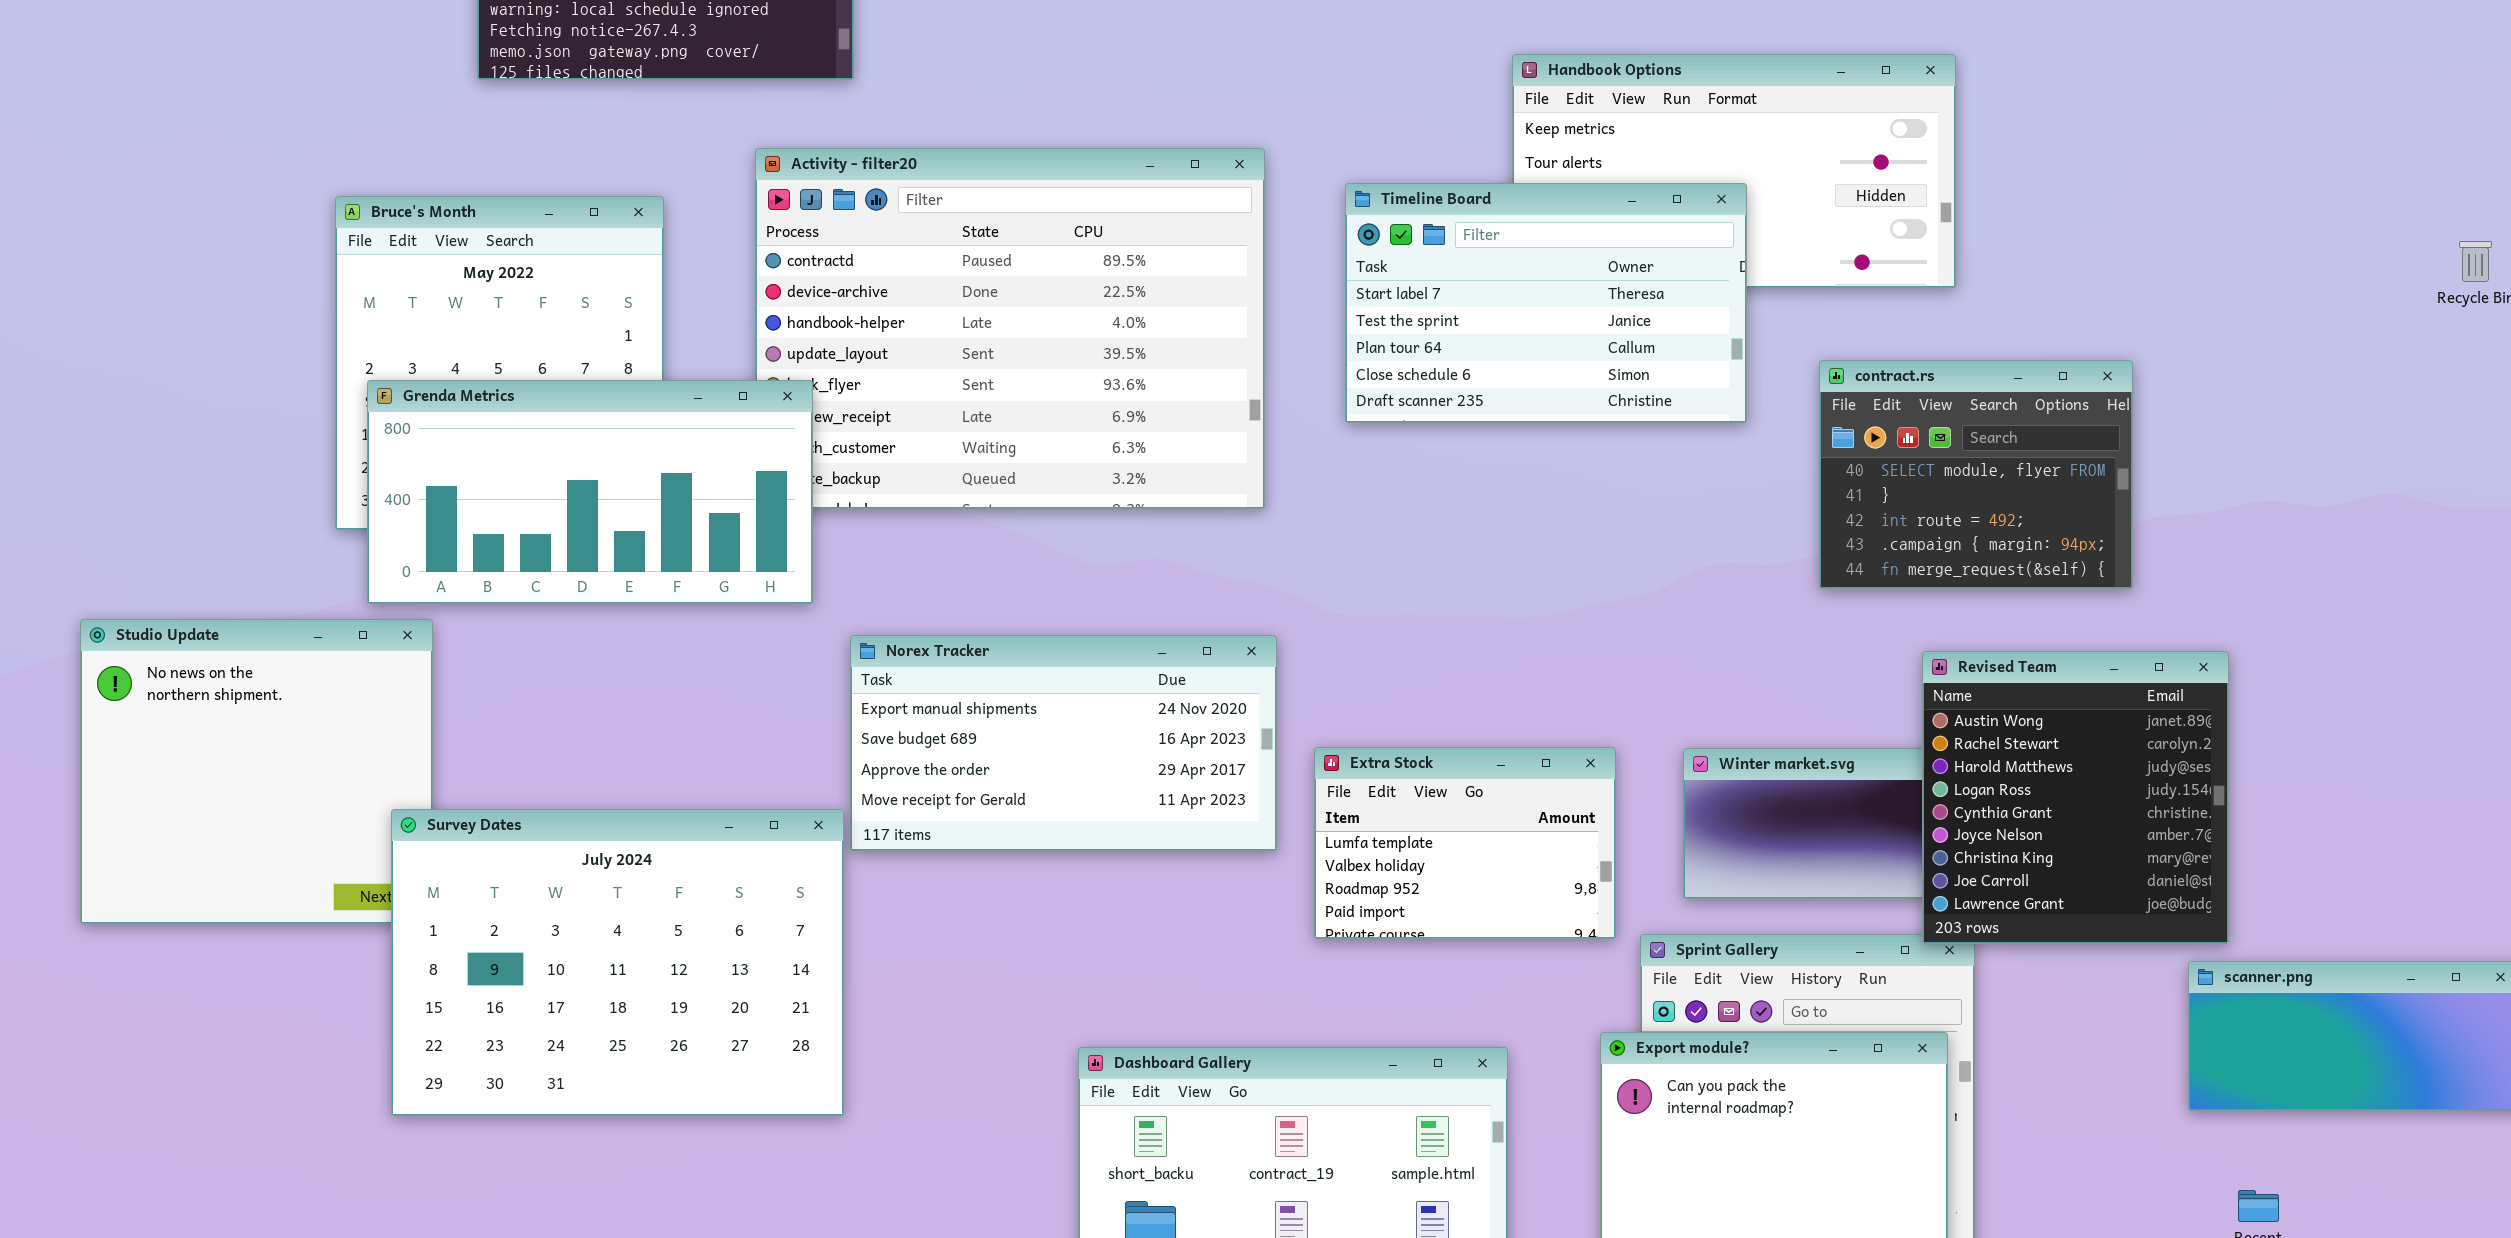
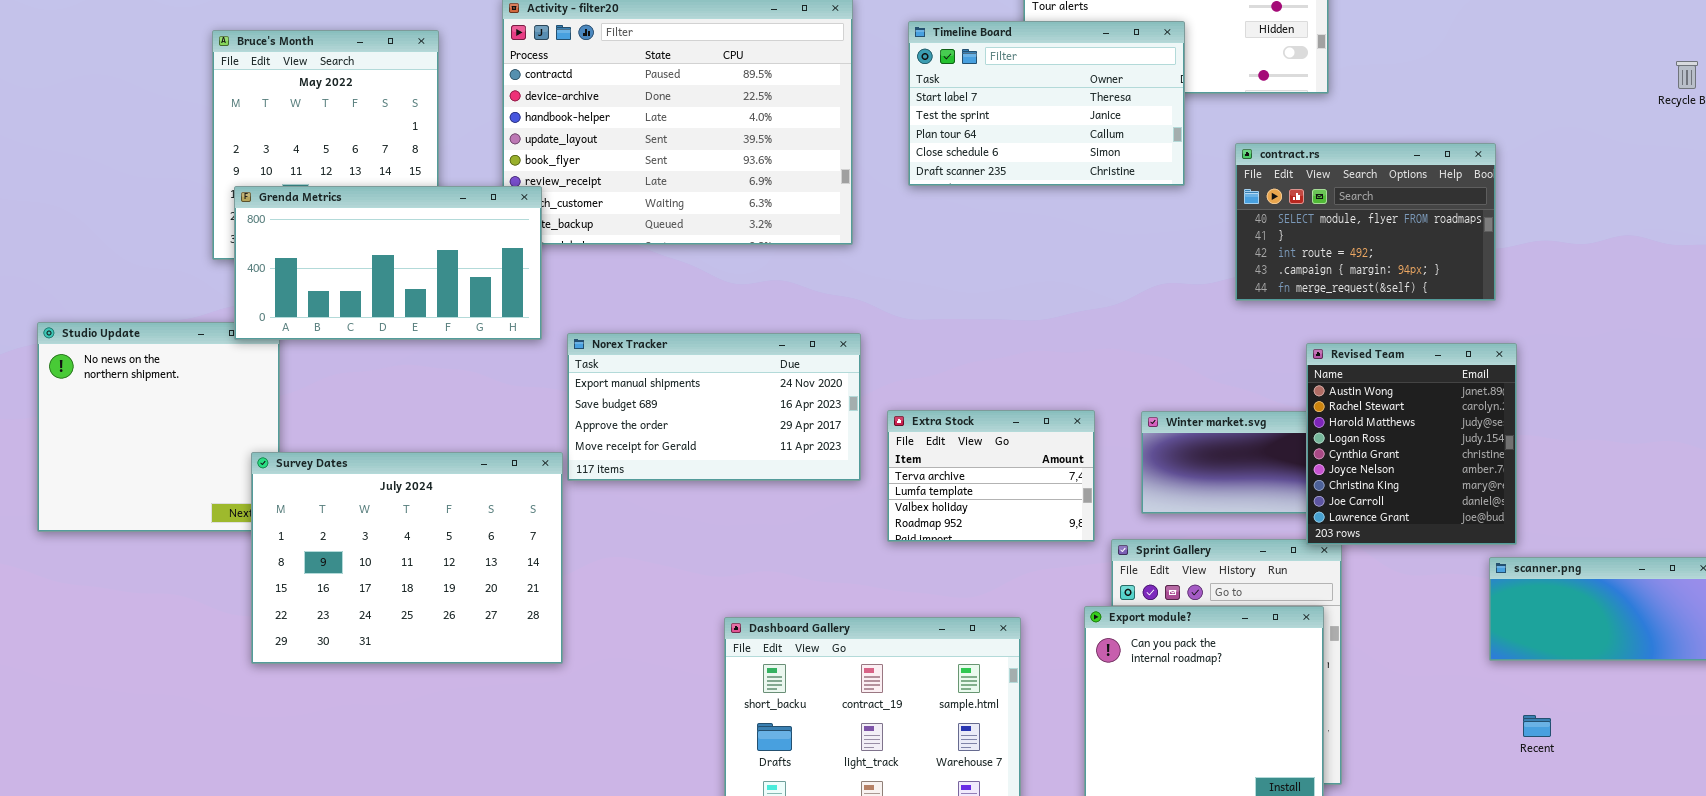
contract.rs: [1819,360,2133,589] -> [1235,143,1496,301], resized
Grenda Metrics: [367,380,813,604] -> [234,186,542,340], moved
Extra Stock: [1314,747,1616,939] -> [887,410,1095,542], scrolled up 1 row

